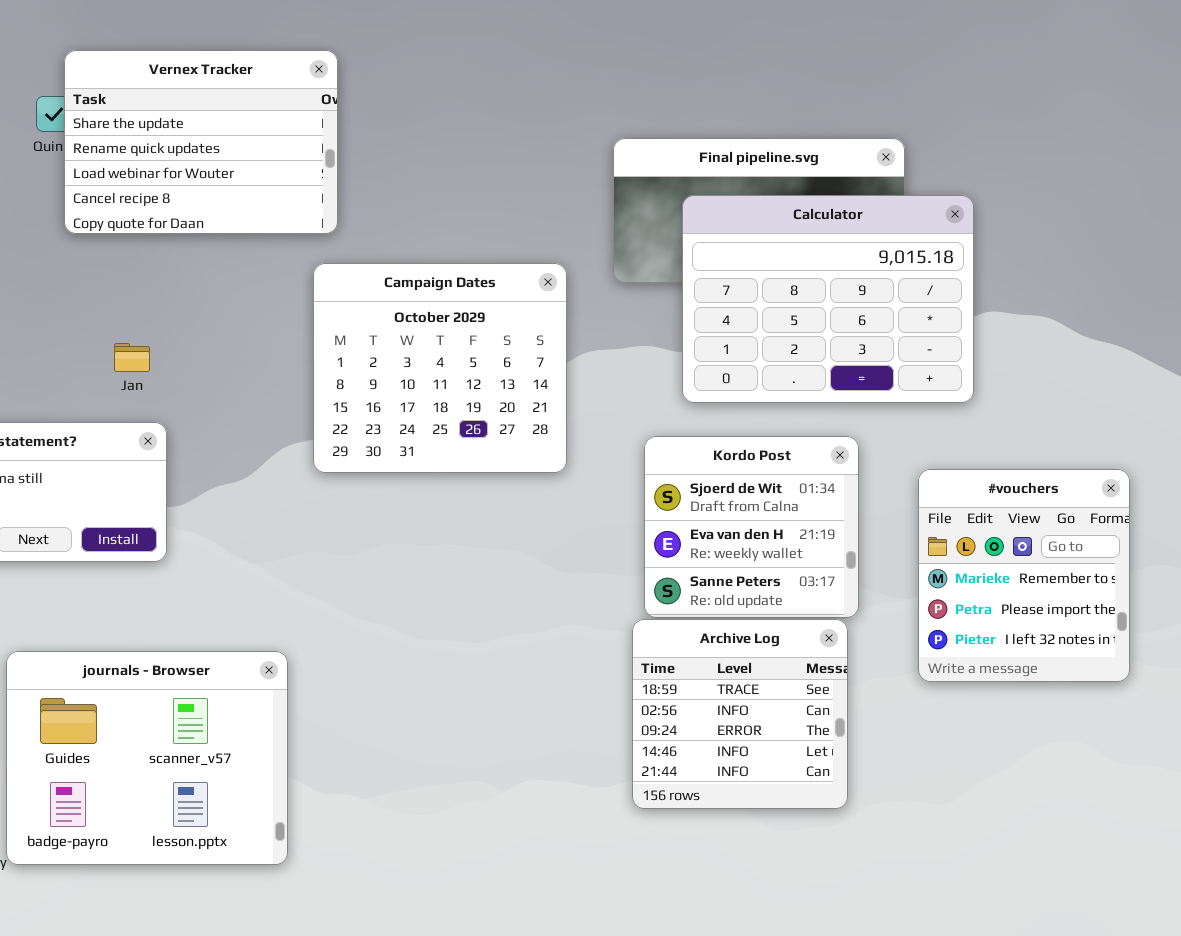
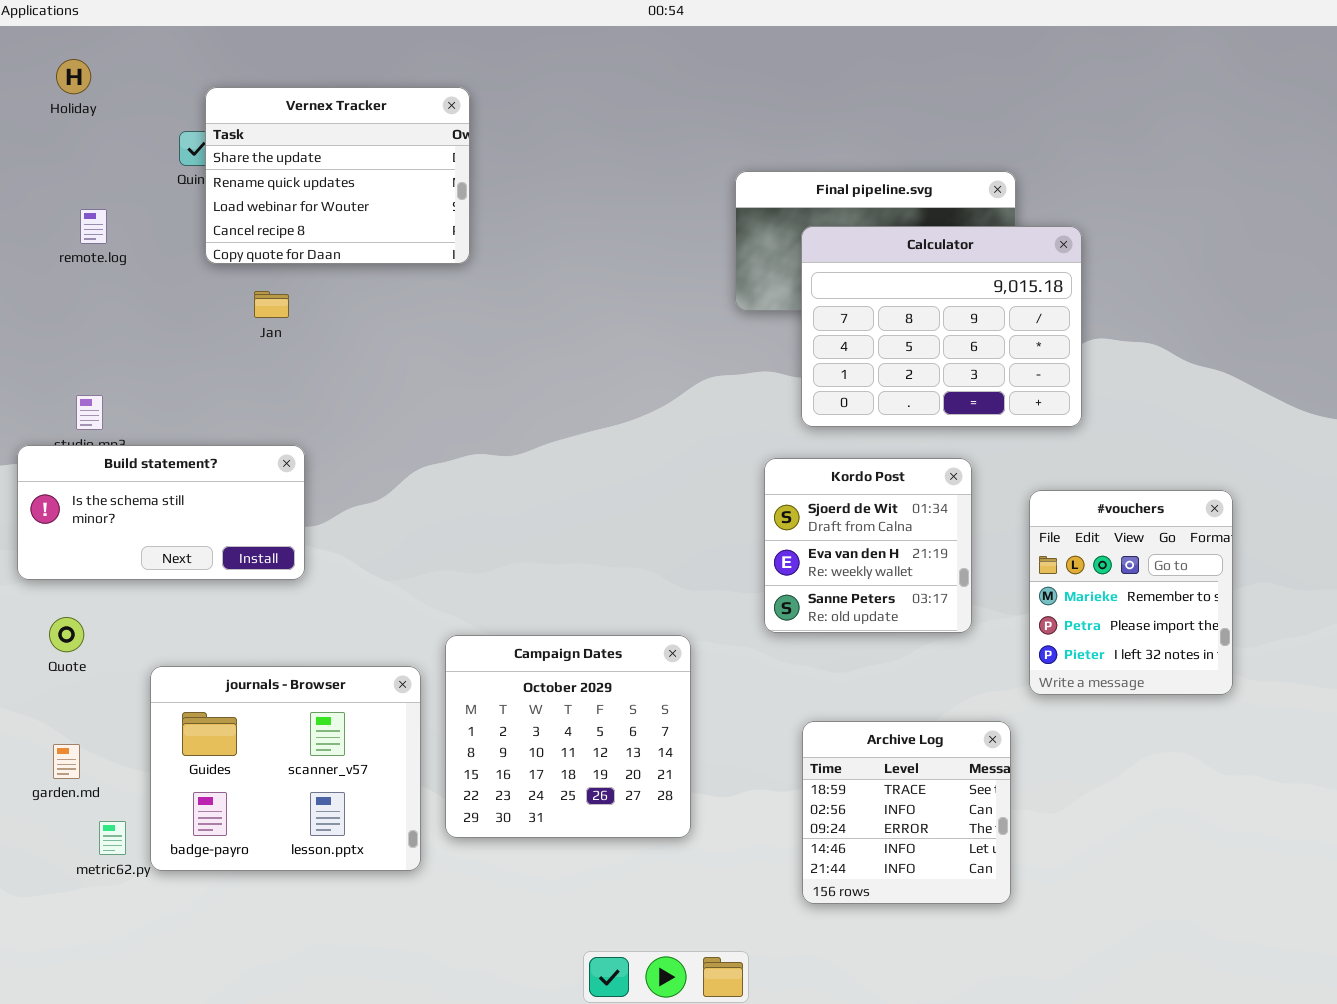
Campaign Dates: [313,263,567,473] -> [445,635,691,838], moved
Jan: [114,343,150,372] -> [254,291,289,318], moved
Archive Log: [632,619,848,809] -> [802,721,1011,904], moved

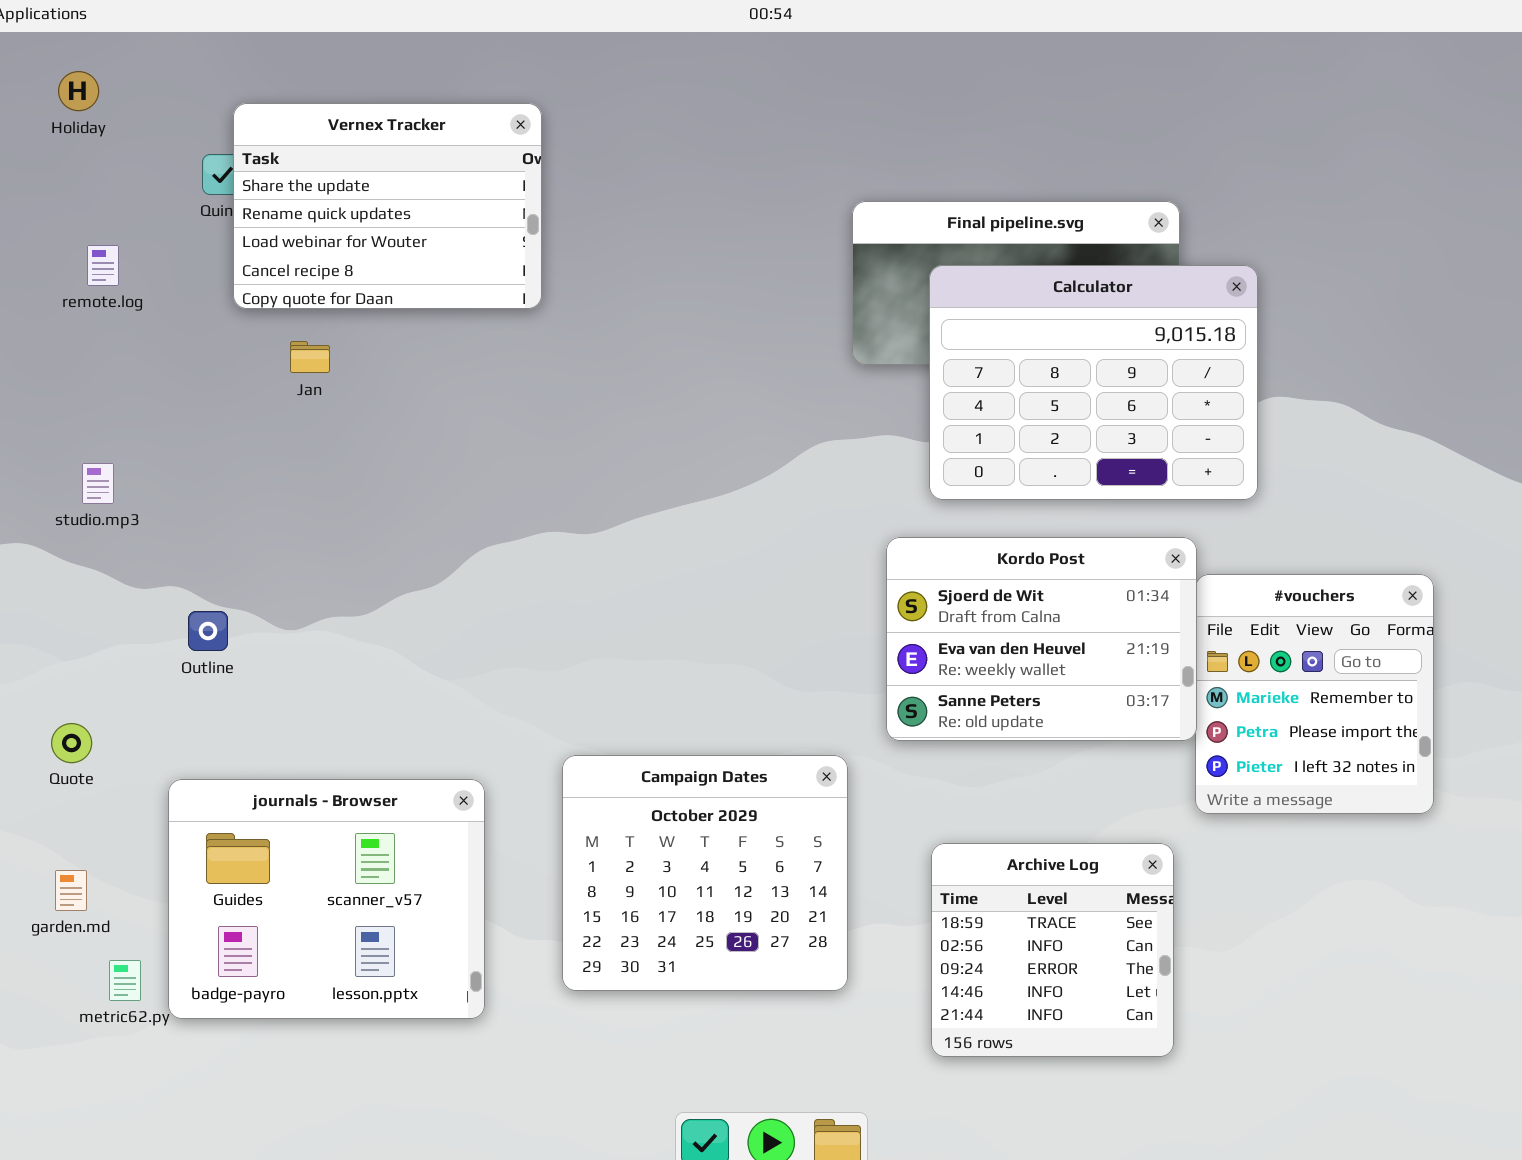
Build statement?: [17,445,305,580] -> none, closed
Kordo Post: [764,458,972,633] -> [886,537,1197,741], resized
Campaign Dates: [445,635,691,838] -> [562,755,848,991], moved

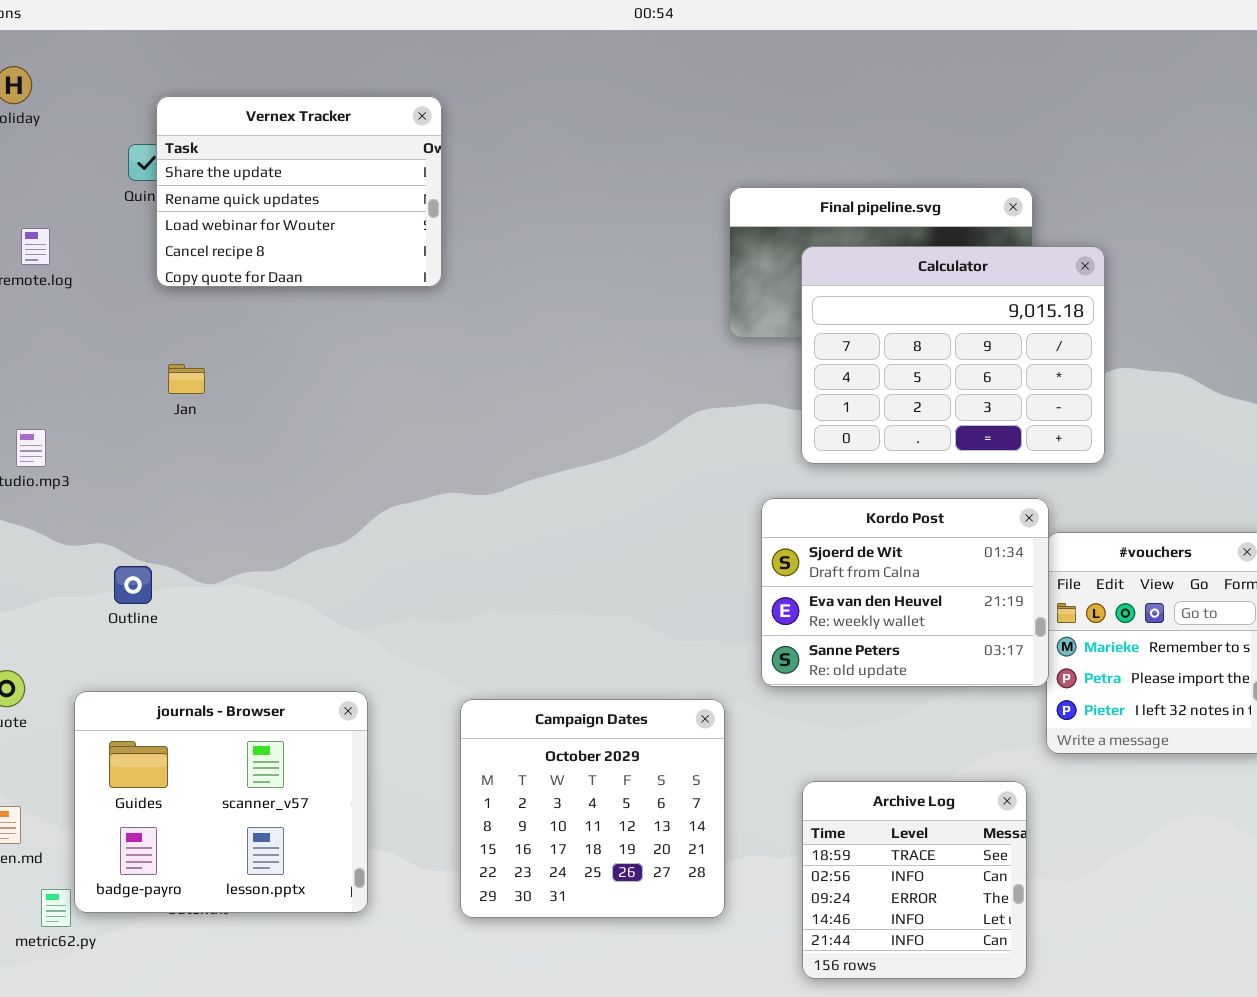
Jan: [290,341,330,373] -> [168,364,205,394], moved
journals - Browser: [168,779,485,1019] -> [74,691,368,913], moved

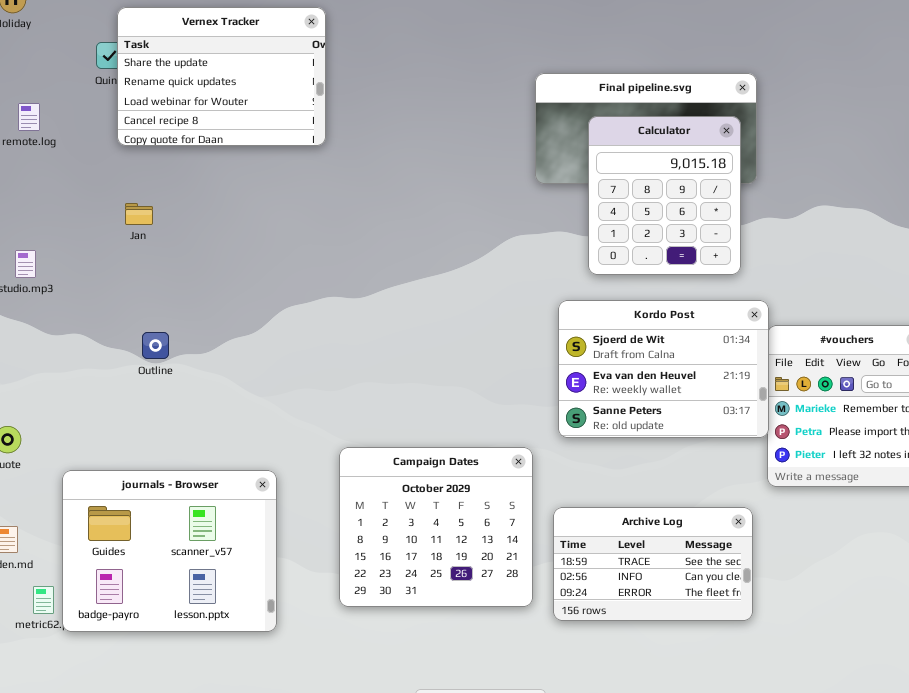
Calculator: [801,246,1105,464] -> [588,116,741,275], resized
Outline: [114,566,152,604] -> [142,332,169,359], moved
journals - Browser: [74,691,368,913] -> [62,470,277,632], moved
Archive Log: [802,781,1027,979] -> [553,507,753,621], resized

